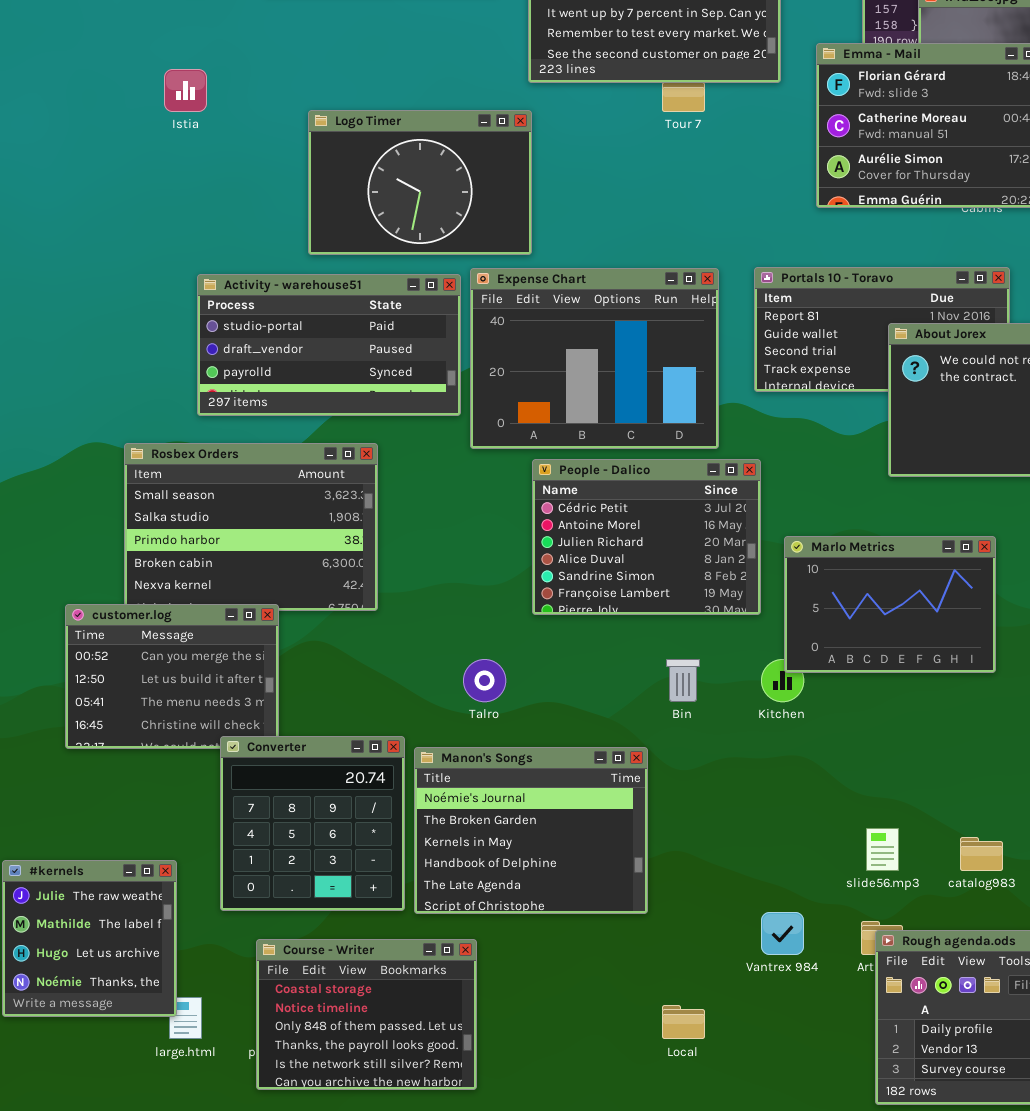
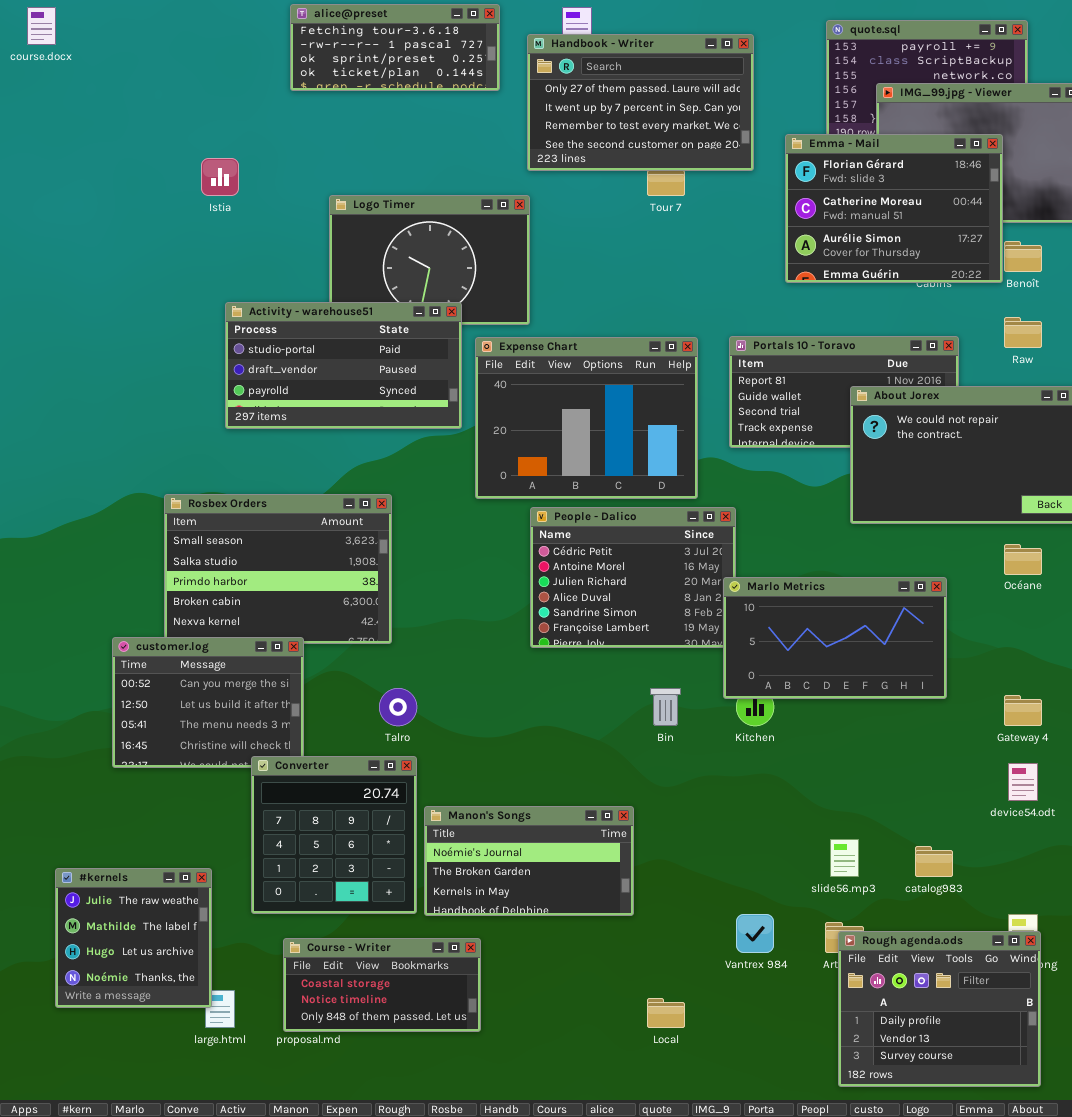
Activity - warehouse51: [197,274,461,416] -> [225,302,462,429], moved
Marlo Metrics: [784,536,996,673] -> [723,577,947,699], resized
Talro: [463,659,506,702] -> [379,688,417,726], moved
Manon's Songs: [414,747,648,914] -> [424,806,634,916], resized
Course - Writer: [256,939,477,1090] -> [283,938,481,1032], resized

